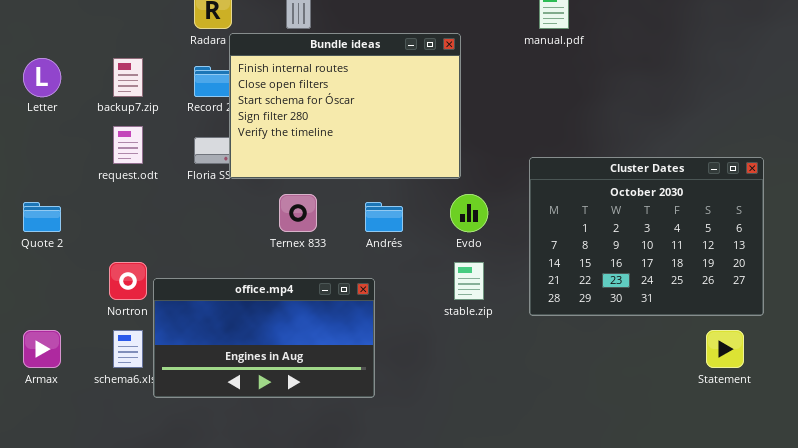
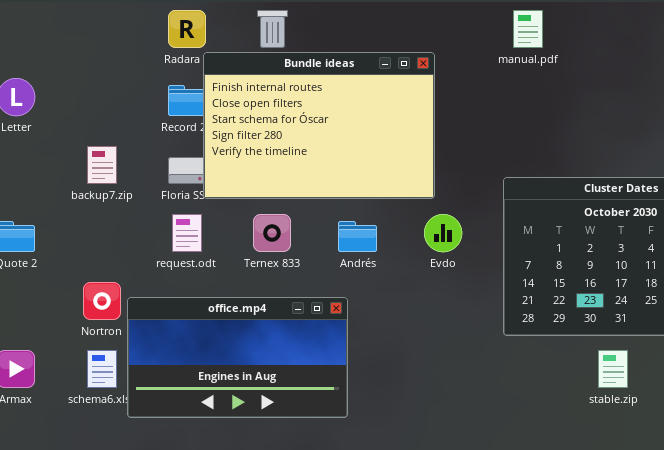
backup7.zip: [113,58,143,97] -> [87,146,117,184], moved
request.odt: [113,126,143,164] -> [172,214,202,252], moved
stable.zip: [454,262,484,300] -> [598,350,628,388], moved

